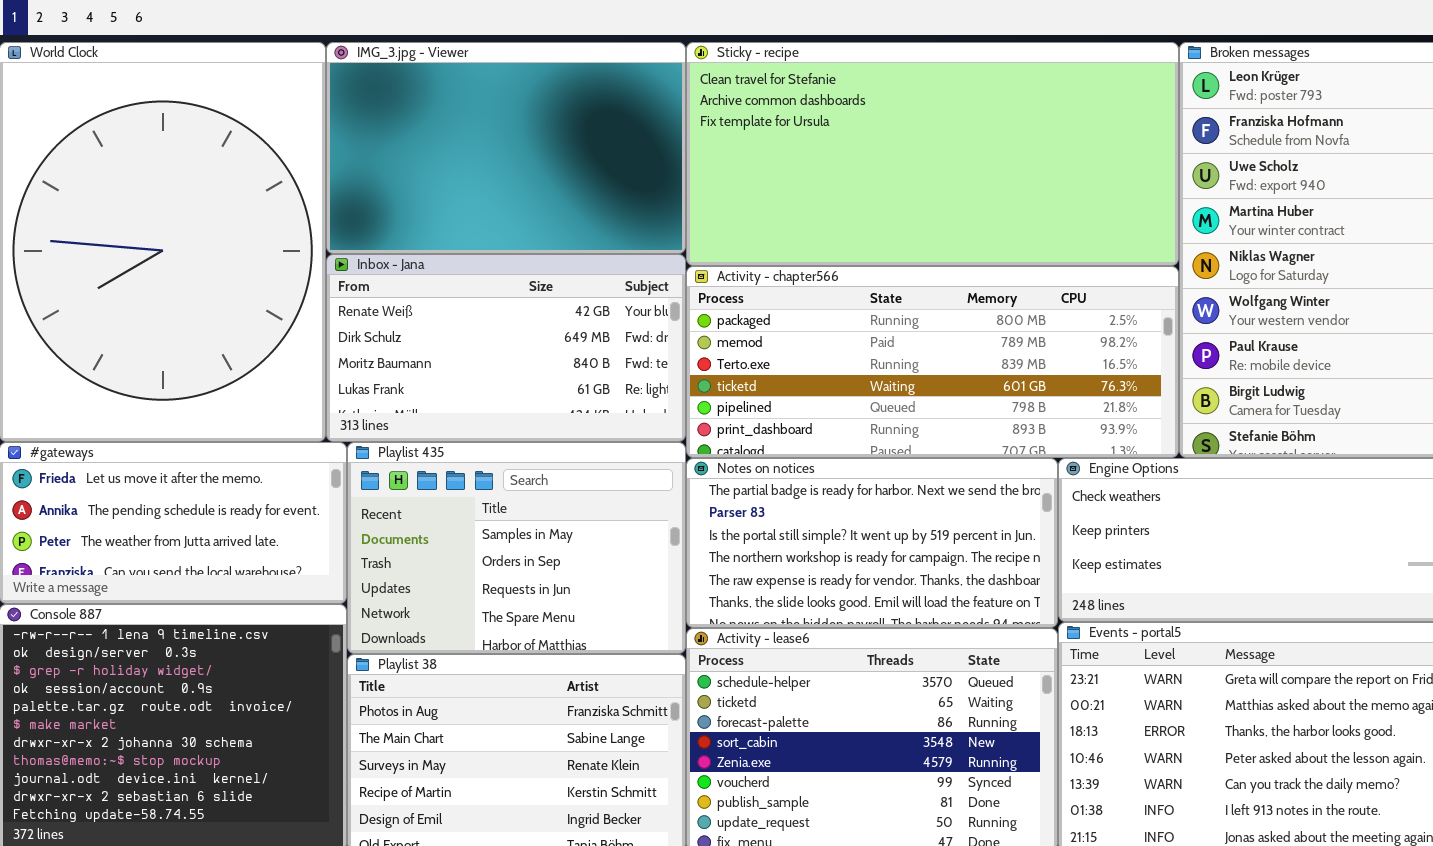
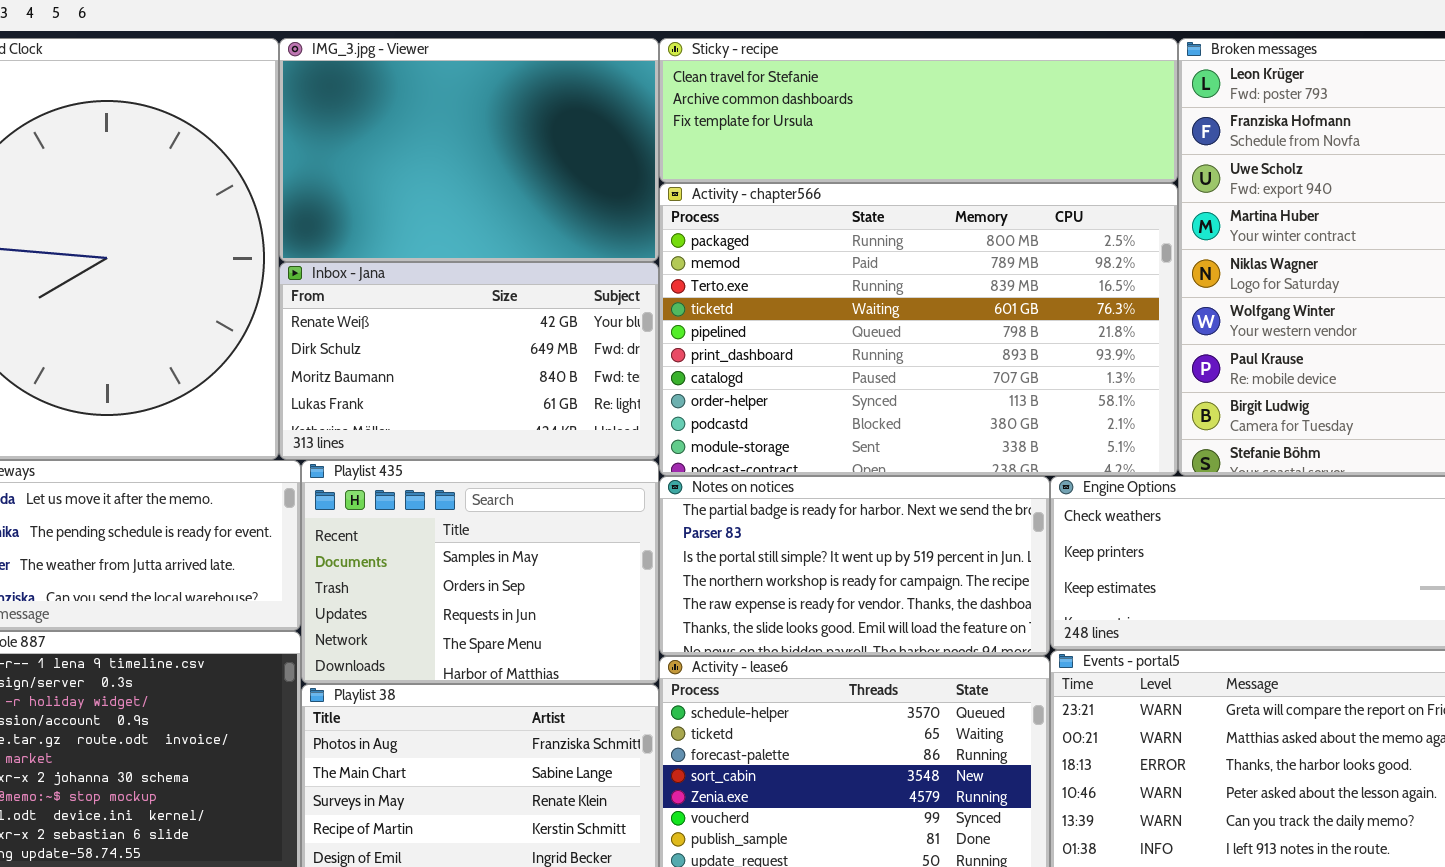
Sticky - recipe: [686,42,1179,266] -> [659,38,1178,183], resized
Activity - chapter566: [686,266,1179,458] -> [659,183,1178,476], resized

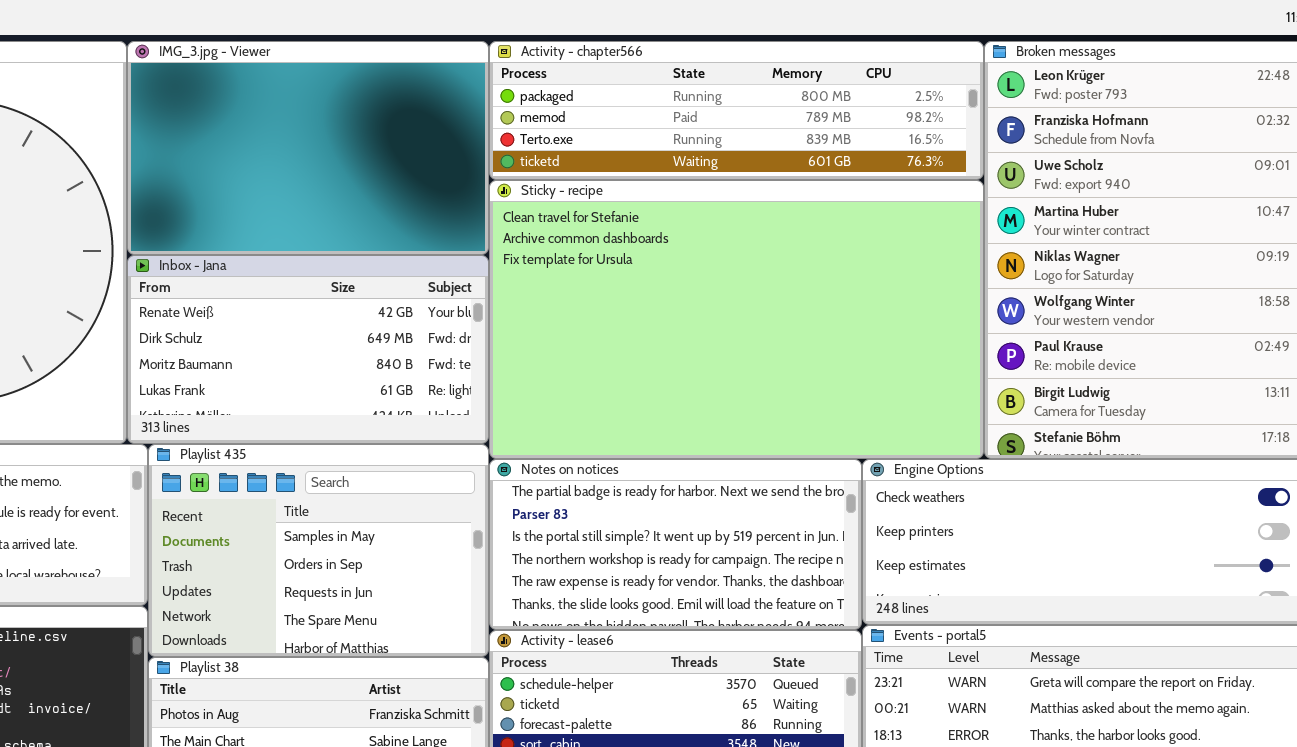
Sticky - recipe: [659,38,1178,183] -> [489,180,984,459], moved, resized
Activity - chapter566: [659,183,1178,476] -> [489,41,984,180], moved, resized

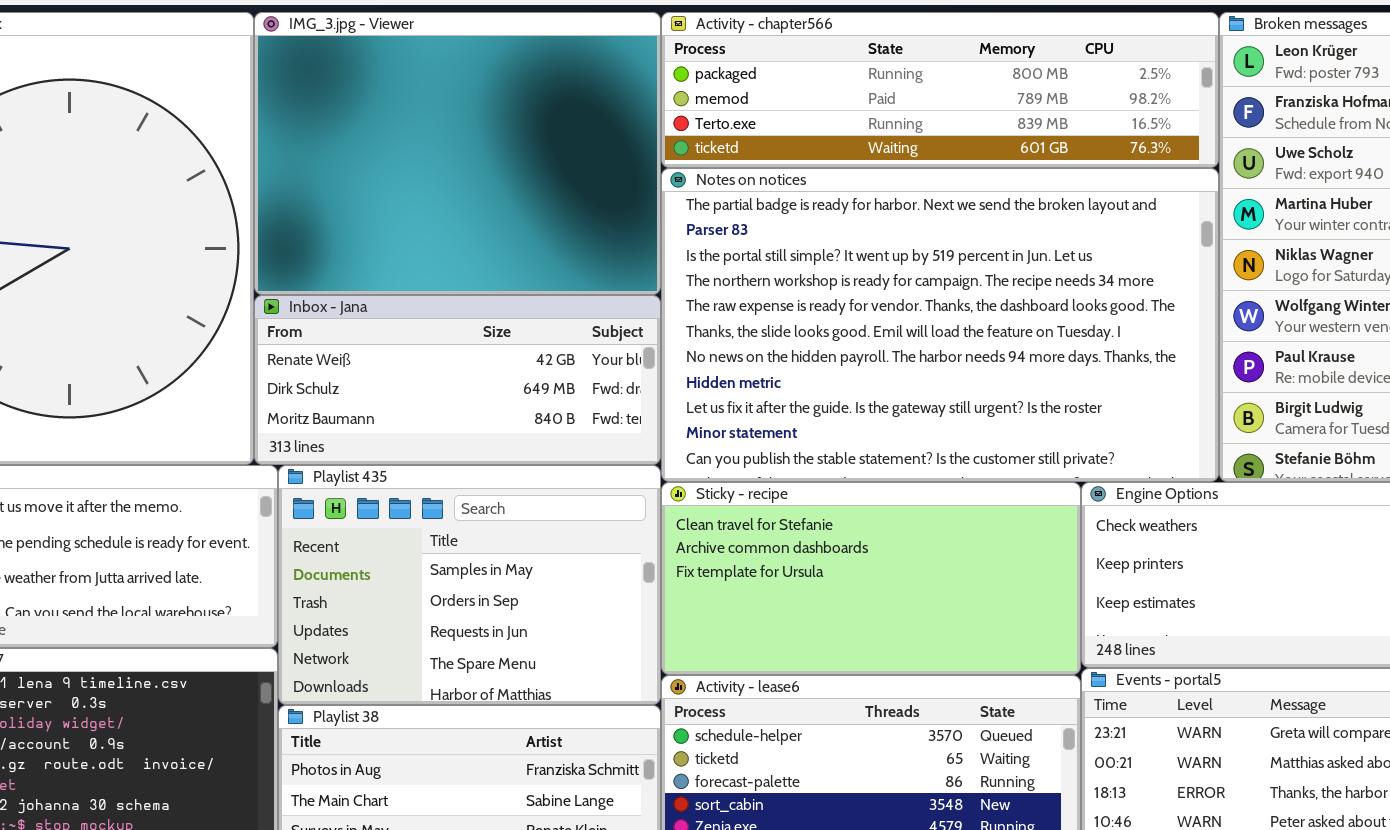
IMG_3.jpg - Viewer: [127,41,489,255] -> [254,12,661,295], resized
Sticky - recipe: [489,180,984,459] -> [661,482,1081,675], moved, resized
Inbox - Jana: [127,255,489,444] -> [254,295,661,465], resized
Notes on notices: [489,459,862,630] -> [661,168,1219,482], moved, resized

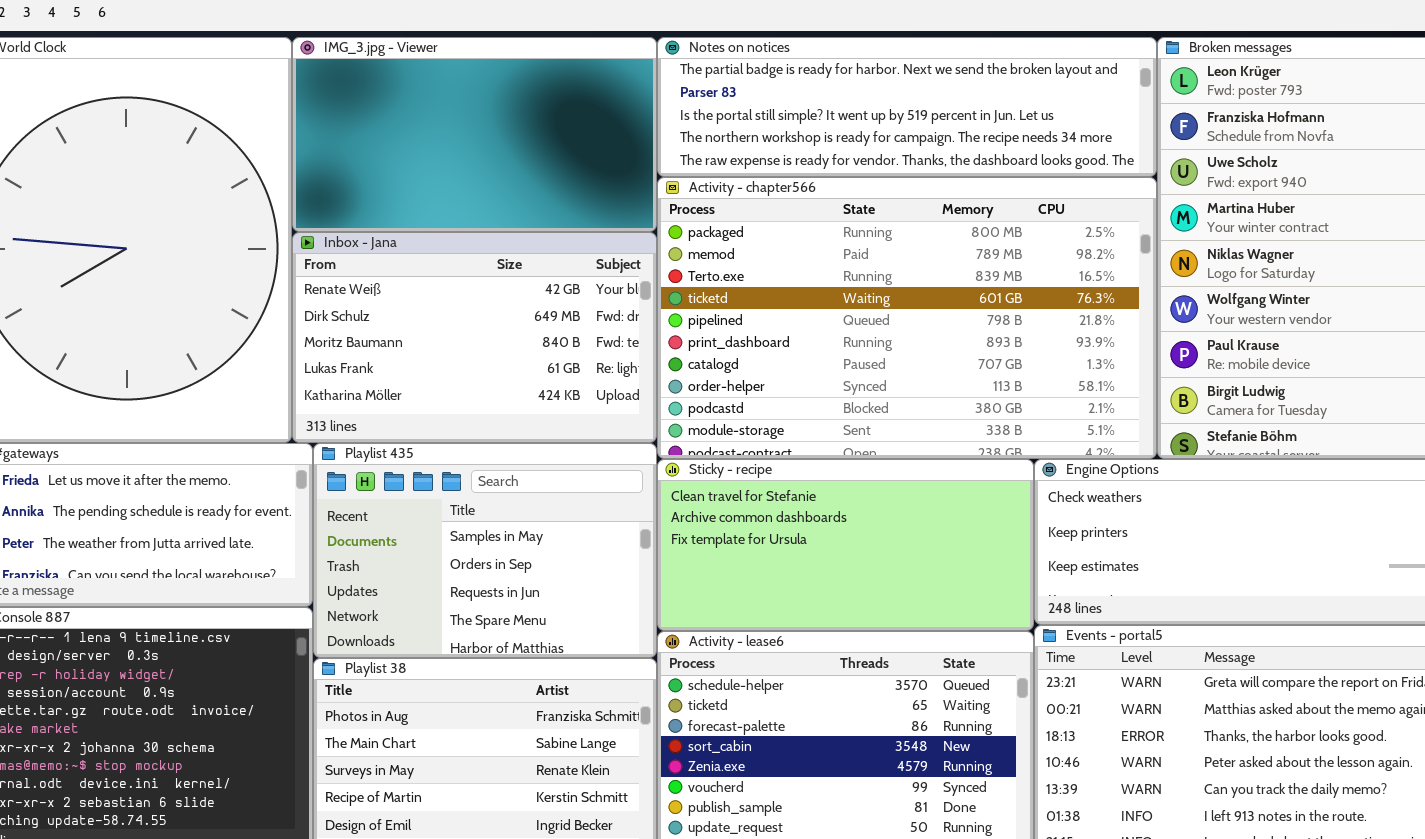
IMG_3.jpg - Viewer: [254,12,661,295] -> [292,37,657,232], resized
Activity - chapter566: [661,12,1219,168] -> [657,177,1157,459], moved, resized
Notes on notices: [661,168,1219,482] -> [657,37,1157,177], moved, resized
Inbox - Jana: [254,295,661,465] -> [292,232,657,443], resized

